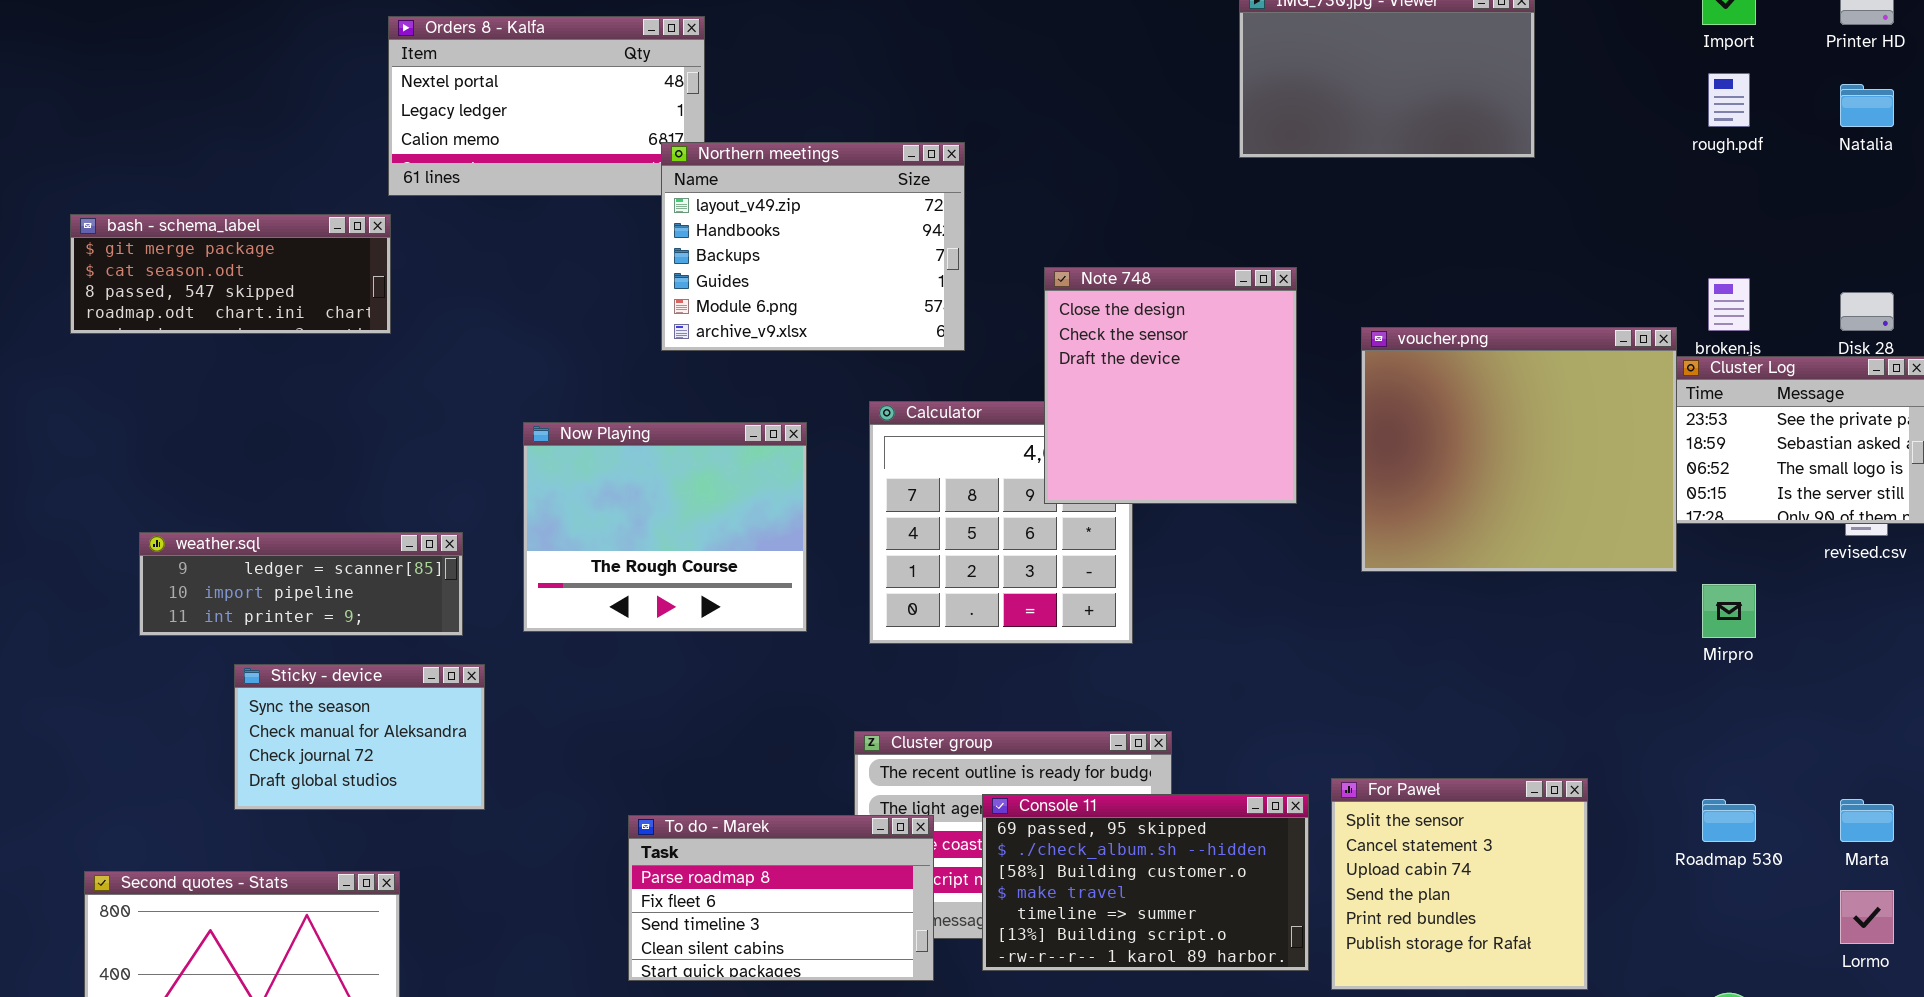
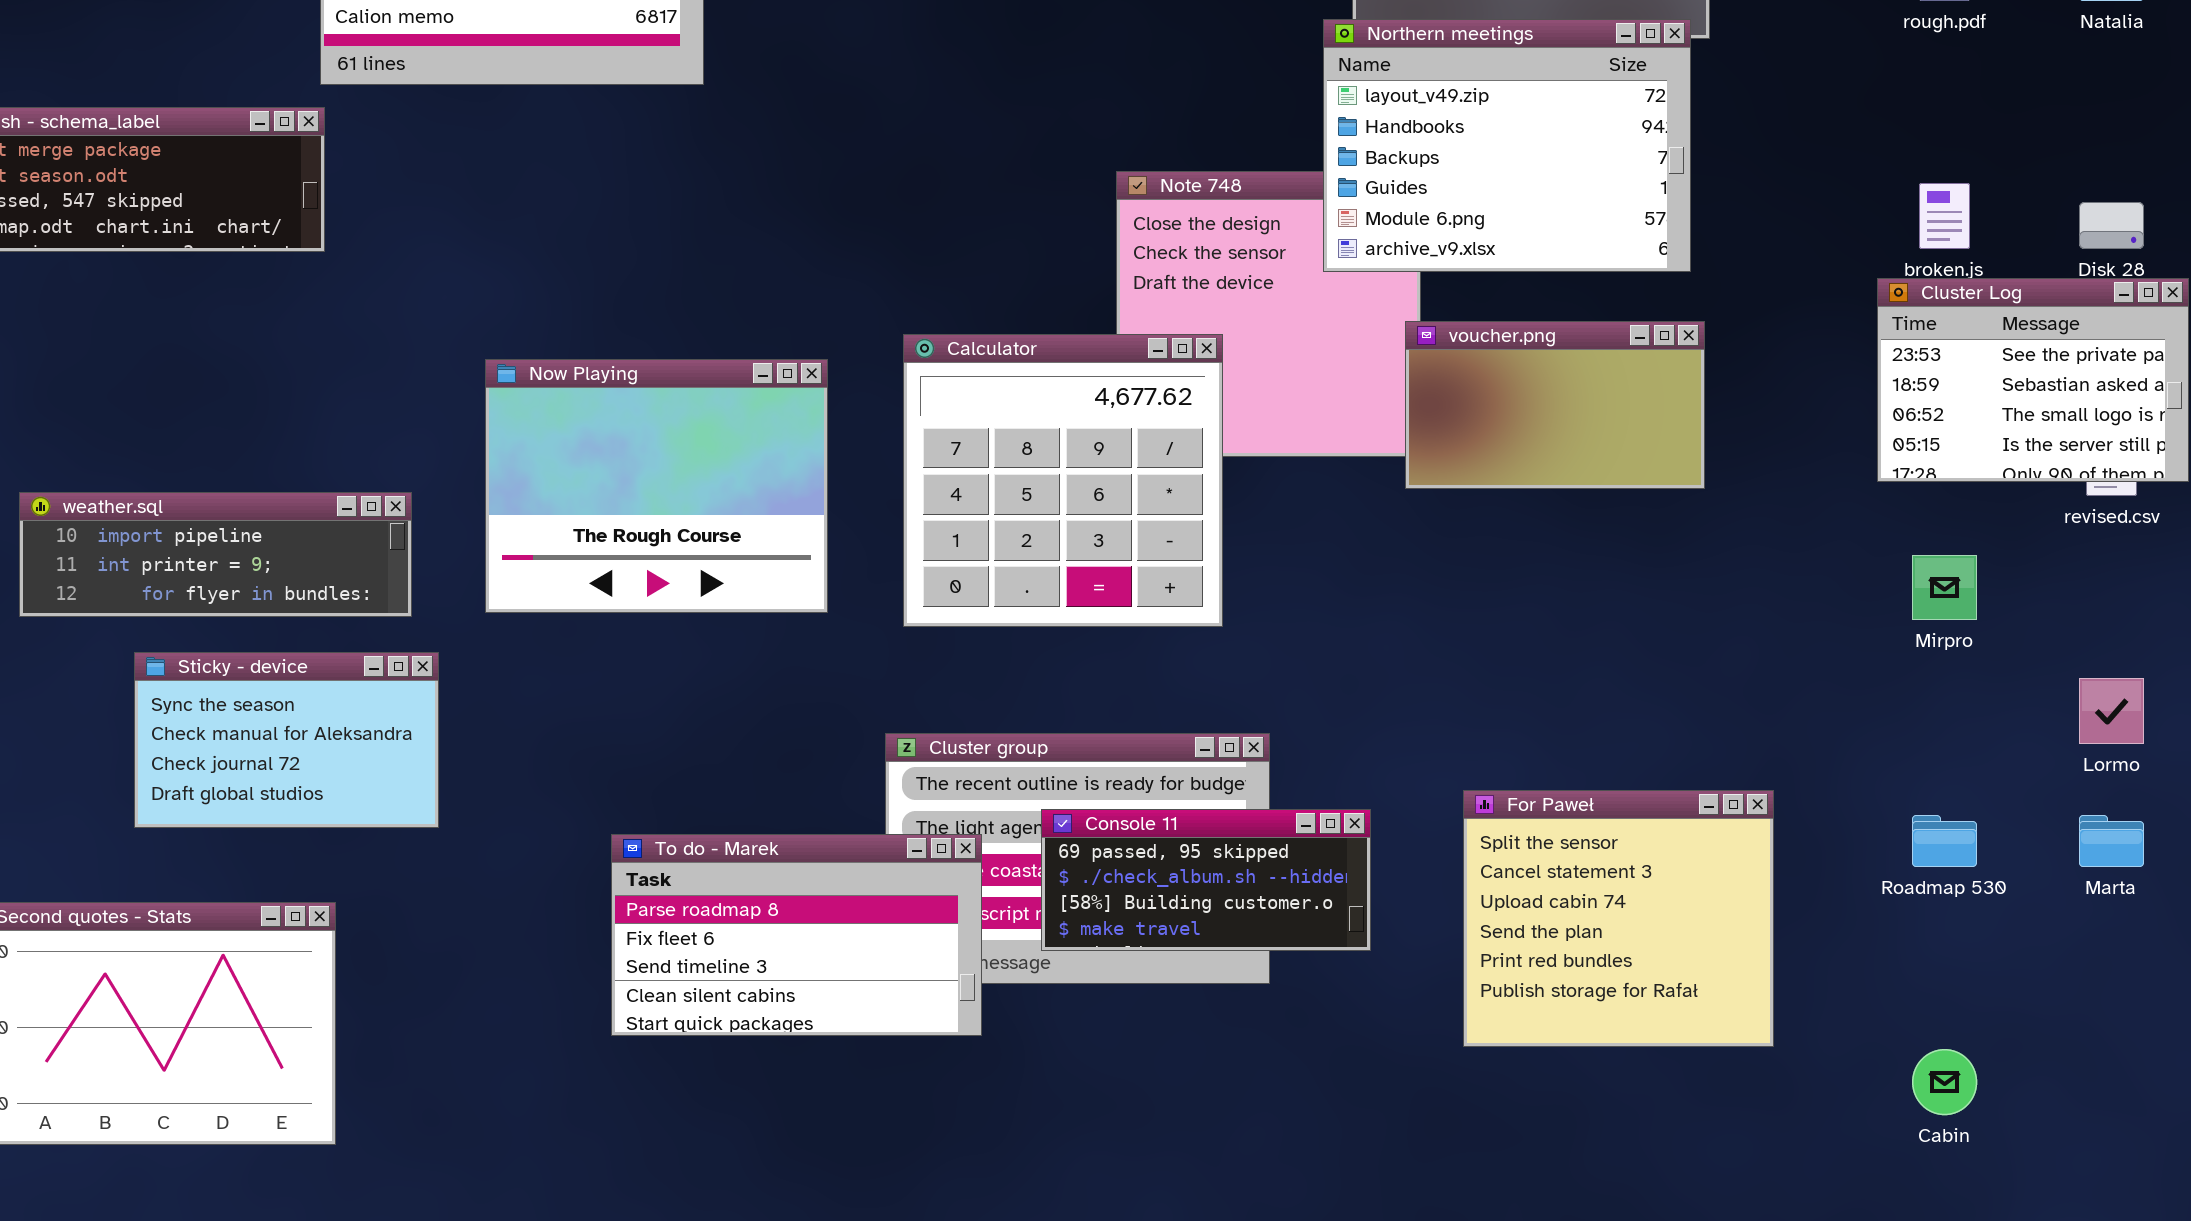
Northern meetings: [661,142,965,351] -> [1323,19,1691,272], moved
voucher.png: [1361,327,1677,572] -> [1405,321,1705,489], moved, resized
Calculator: [869,401,1133,644] -> [903,334,1223,627], raised
weather.sql: [139,532,463,636] -> [19,492,412,617], scrolled down 1 row
Console 11: [982,794,1309,971] -> [1041,809,1371,951], resized
Lormo: [1840,890,1894,944] -> [2079,678,2144,744], moved

